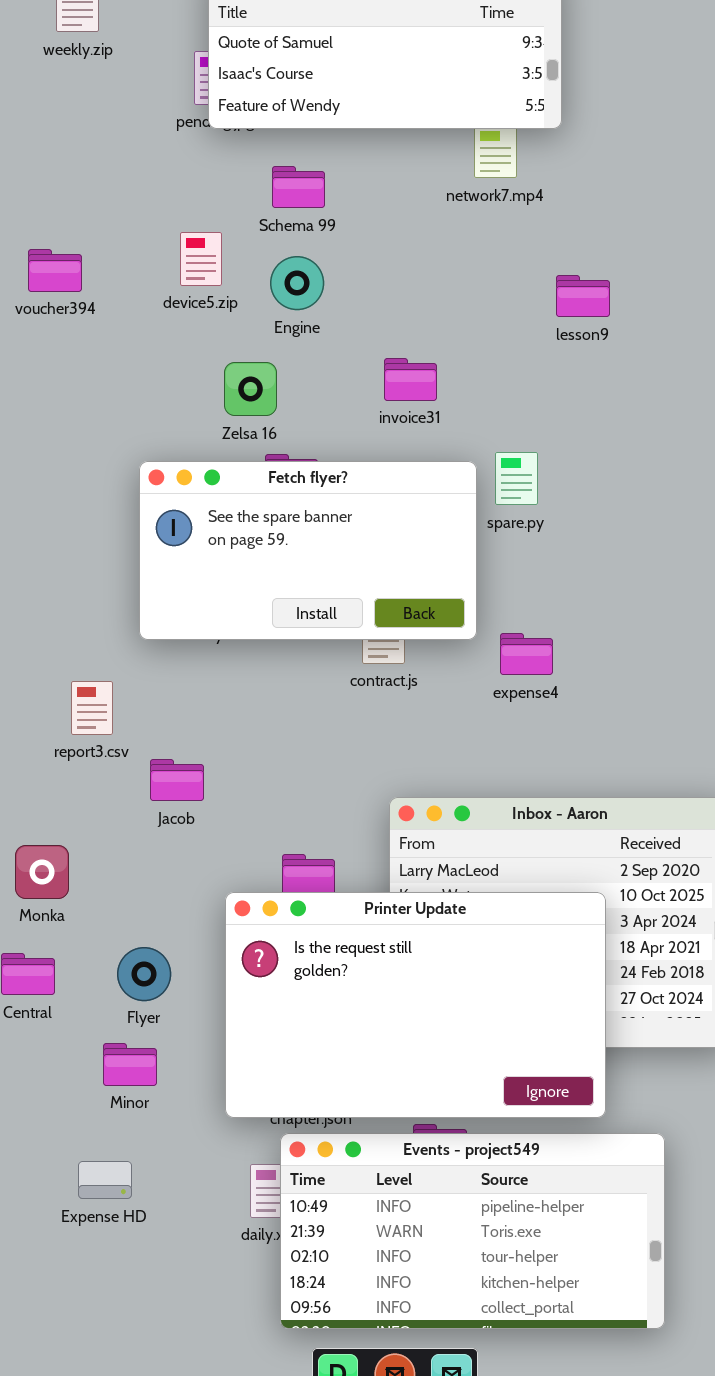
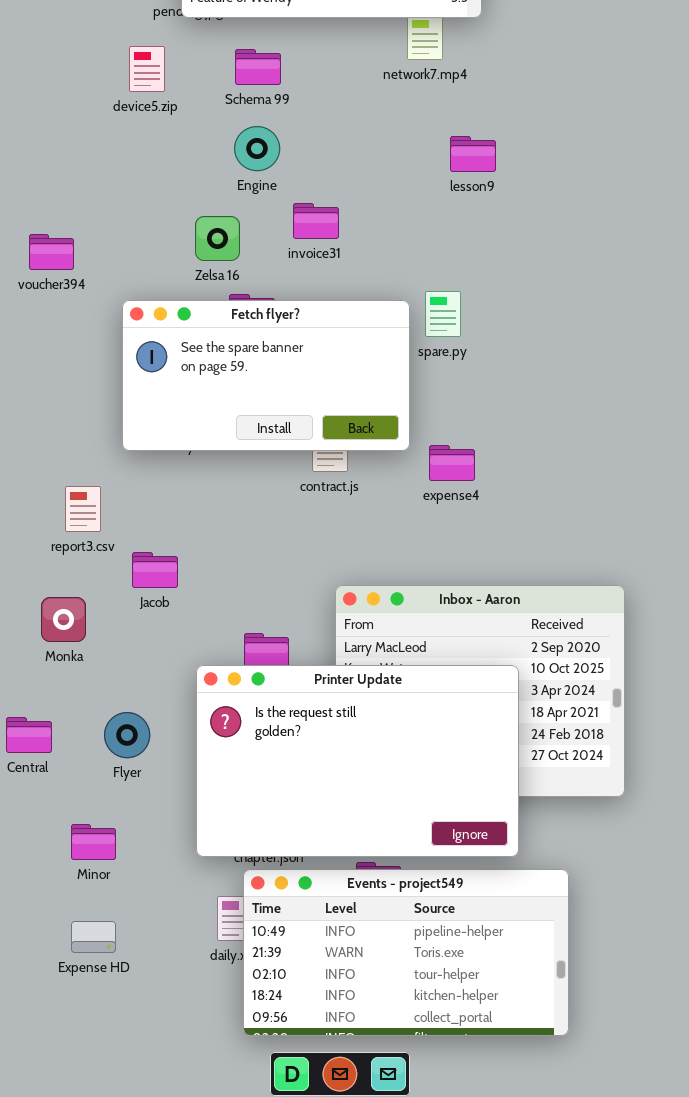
device5.zip: [180,232,222,286] -> [129,46,165,92], moved
voucher394: [28,249,82,292] -> [29,234,74,270], moved
lesson9: [556,275,610,317] -> [450,136,496,172], moved
invoice31: [384,358,437,401] -> [293,203,339,239], moved
Monka: [15,845,69,899] -> [41,597,86,642], moved
Minor: [103,1043,157,1086] -> [71,824,116,860], moved
Expense HD: [78,1161,132,1199] -> [71,921,116,953], moved

